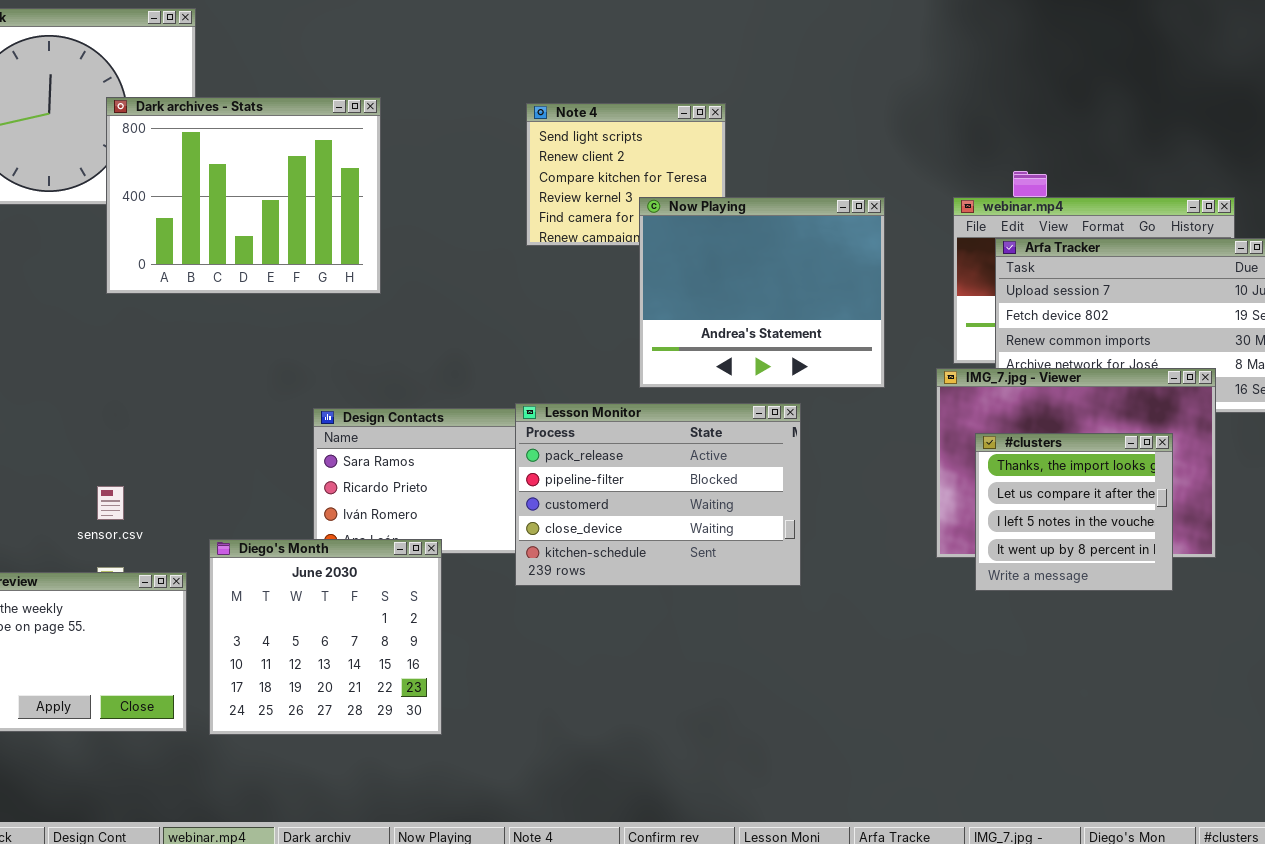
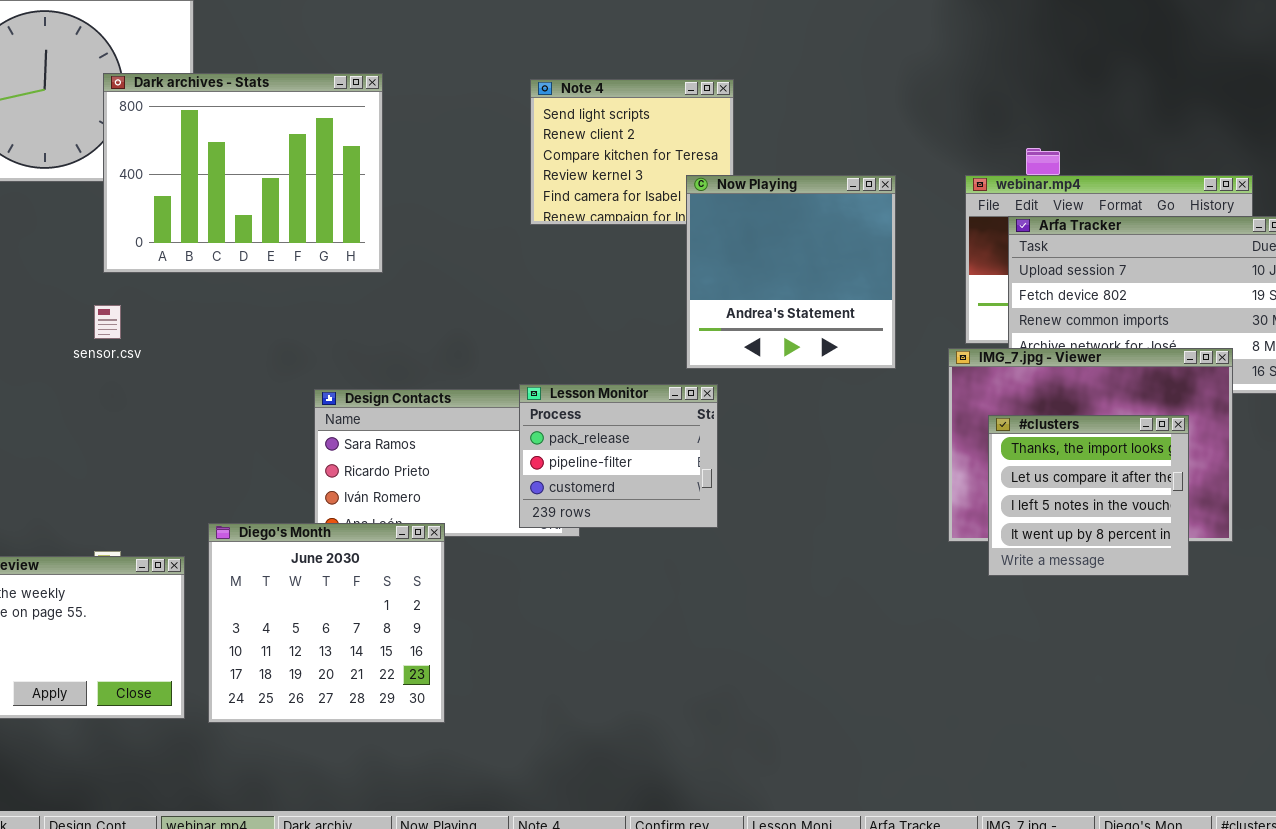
Now Playing: [639,197,885,388] -> [686,175,896,369], resized
Lesson Monitor: [515,403,801,586] -> [519,384,718,528], resized
sensor.csv: [97,486,124,520] -> [94,305,121,339], moved

